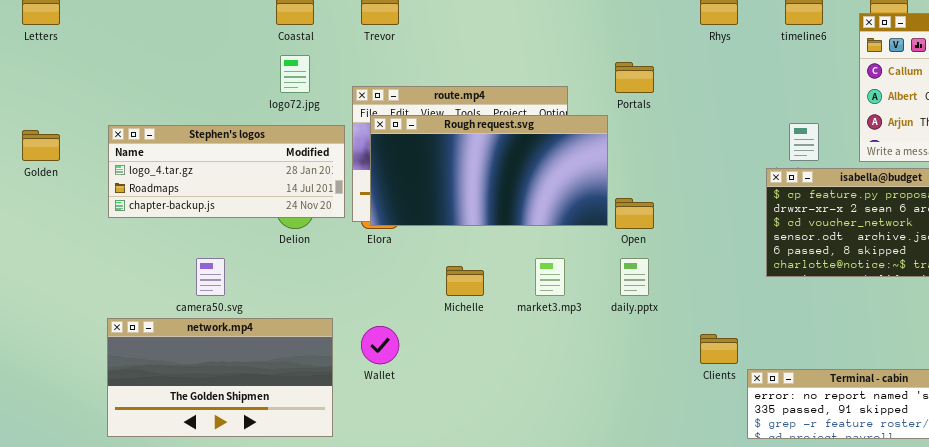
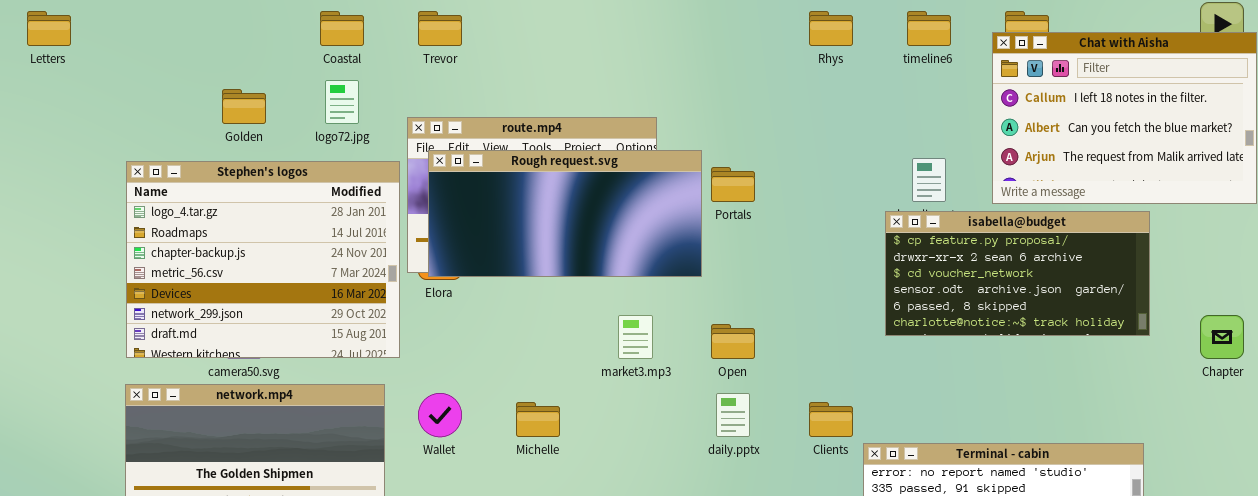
Portals: [615,62,654,93] -> [711,167,755,202], moved
Stephen's logos: [108,125,345,218] -> [126,161,400,358], resized
Golden: [22,130,60,161] -> [222,89,266,124], moved
Open: [615,198,654,229] -> [711,324,755,359], moved
daily.pptx: [620,258,649,296] -> [716,393,750,437], moved
Michelle: [446,266,484,296] -> [516,402,560,437], moved

